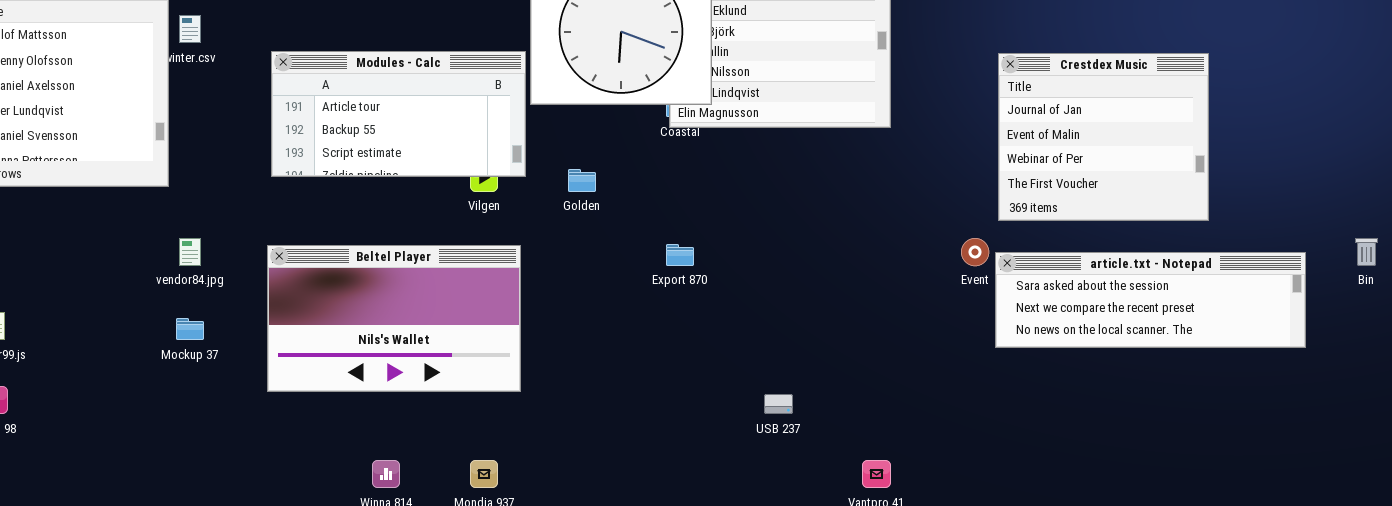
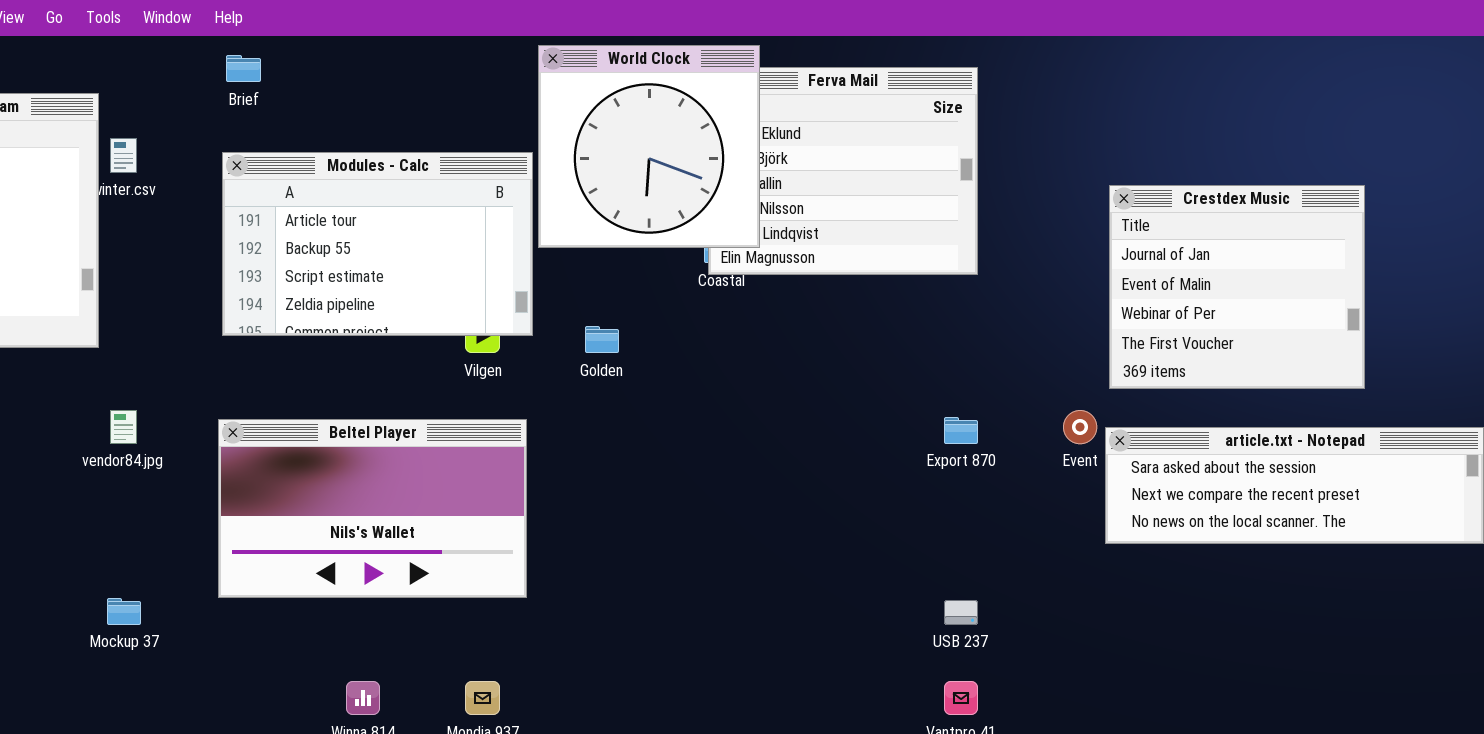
Modules - Calc: [271,51,526,177] -> [222,152,533,336], resized
Export 870: [666,244,694,266] -> [944,417,978,444], moved
Mockup 37: [176,318,204,340] -> [107,598,141,625], moved
USB 237: [764,394,793,414] -> [944,600,978,625], moved

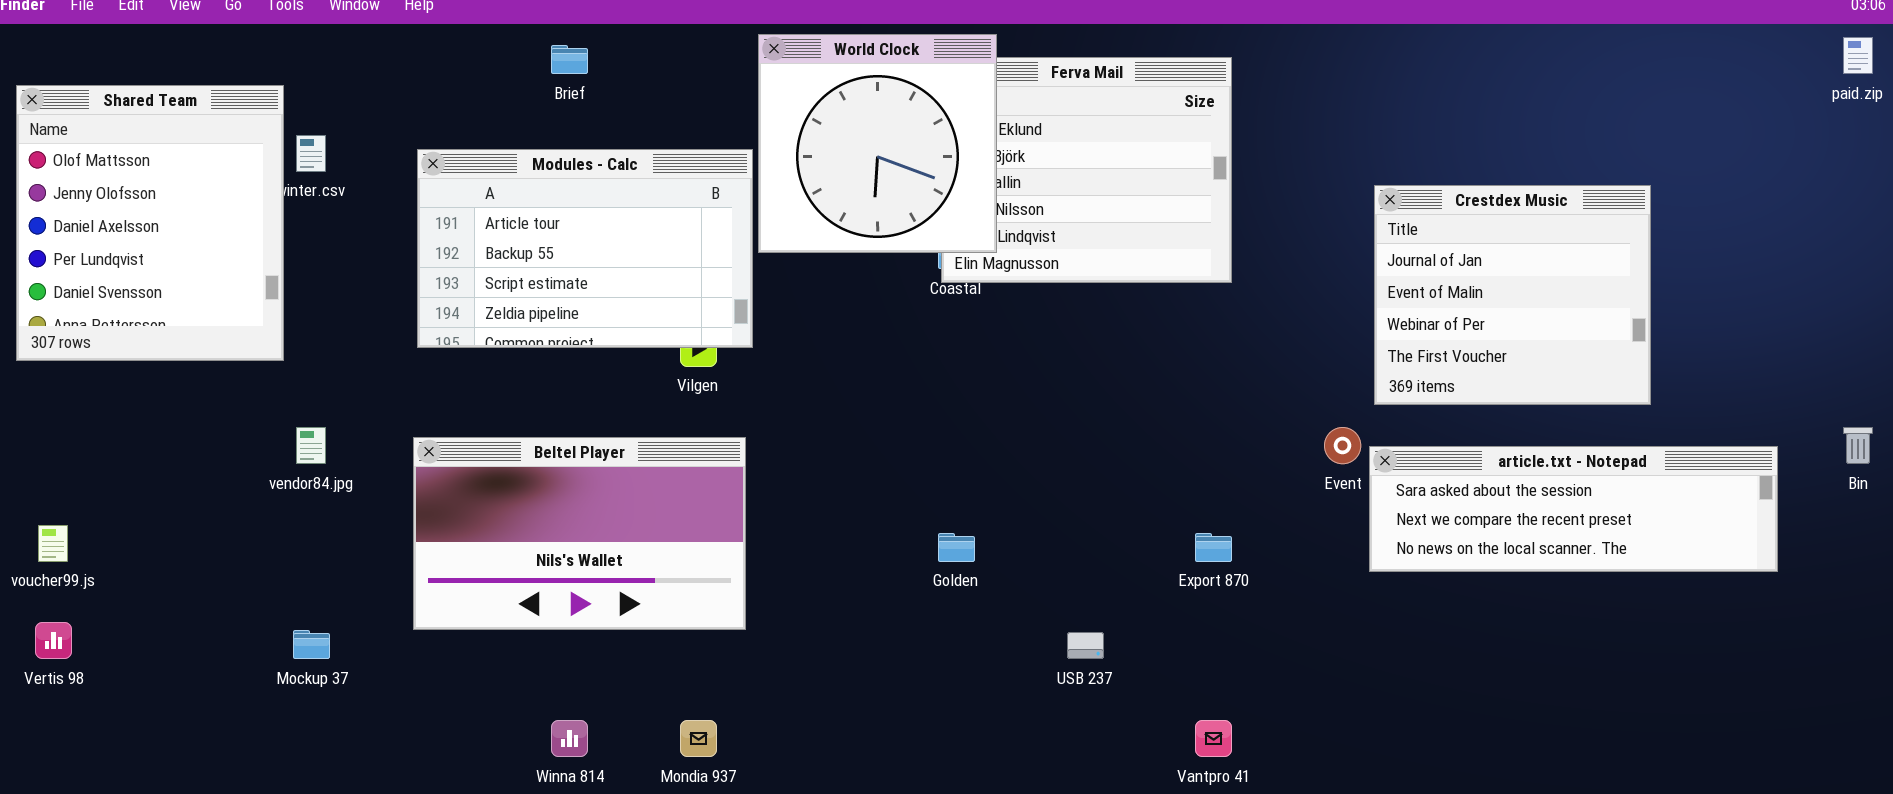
Brief: [226,55,261,82] -> [551,45,588,74], moved
Golden: [585,326,619,353] -> [938,533,975,562], moved
Export 870: [944,417,978,444] -> [1195,533,1232,562], moved
USB 237: [944,600,978,625] -> [1067,632,1104,659], moved

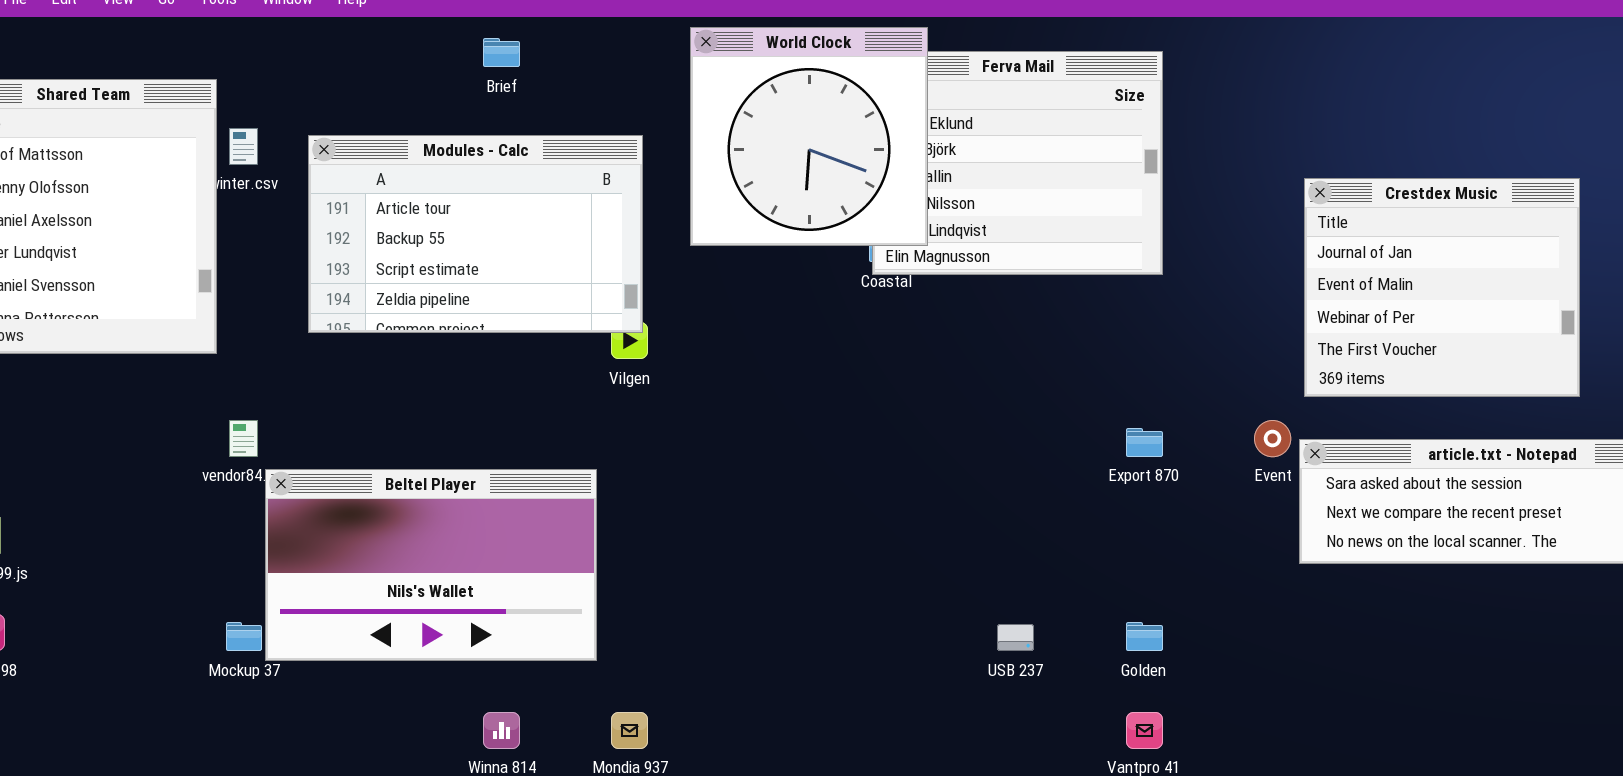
Modules - Calc: [417,149,753,348] -> [308,135,643,333], moved
Beltel Player: [413,437,746,630] -> [265,469,597,661], moved
Golden: [938,533,975,562] -> [1126,622,1163,651], moved
Export 870: [1195,533,1232,562] -> [1126,428,1163,457], moved

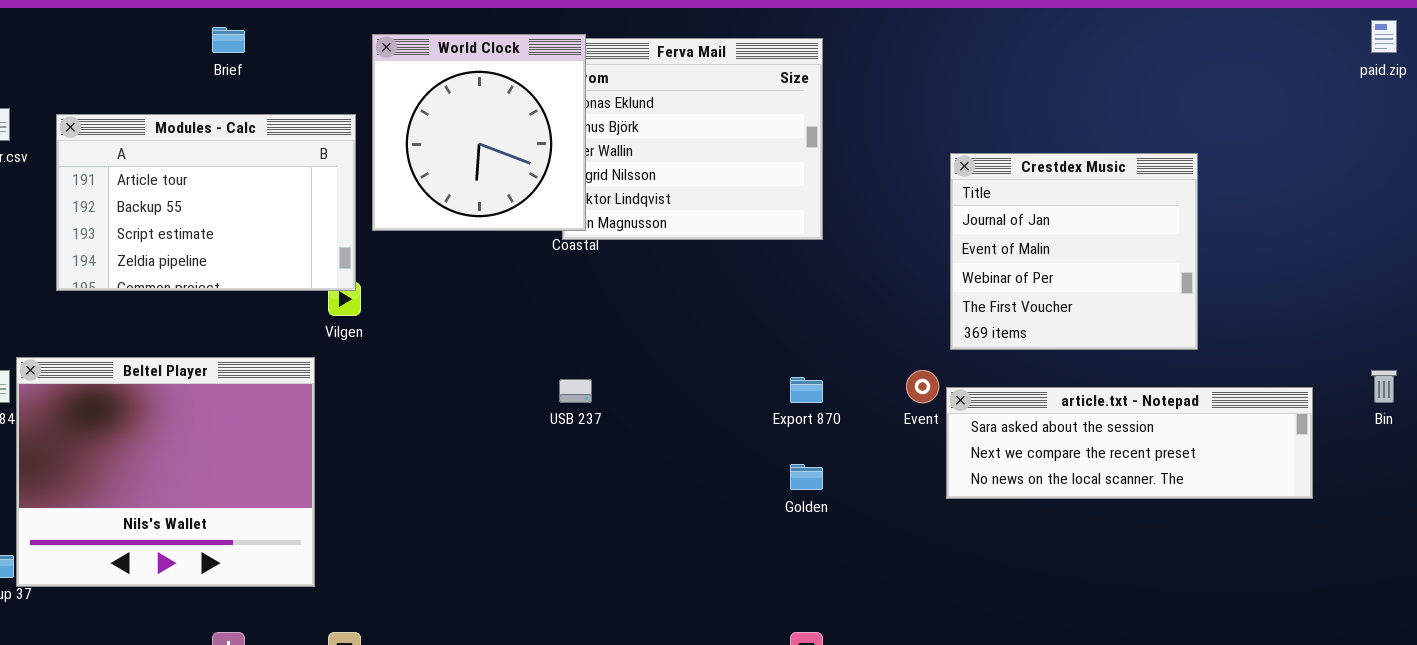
World Clock: [690,27,928,246] -> [372,34,586,231], moved
Beltel Player: [265,469,597,661] -> [16,357,315,587], resized
Golden: [1126,622,1163,651] -> [790,464,823,490], moved
USB 237: [997,624,1034,651] -> [559,379,592,403], moved

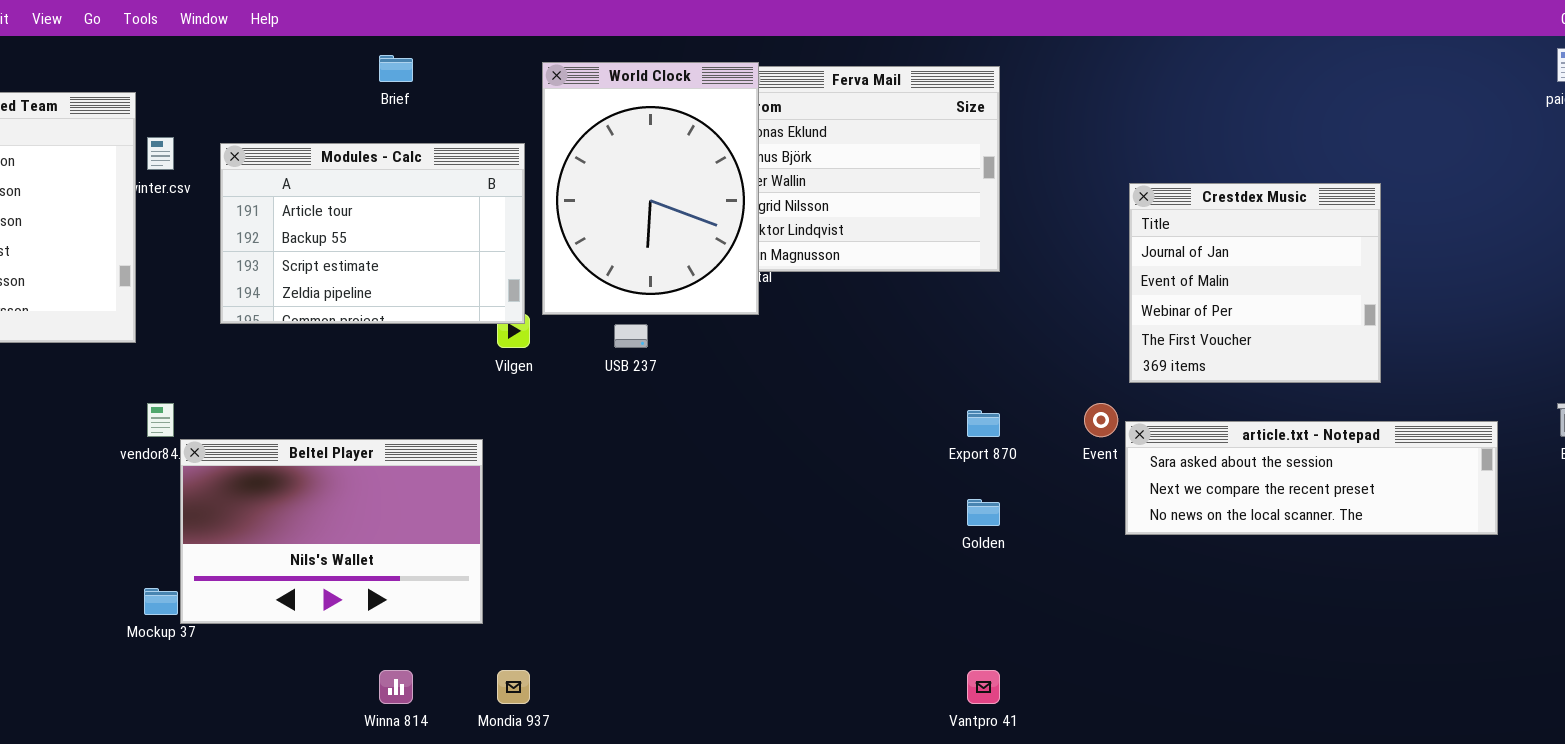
World Clock: [372,34,586,231] -> [542,62,759,315], resized
Beltel Player: [16,357,315,587] -> [180,439,483,624], resized
USB 237: [559,379,592,403] -> [614,324,648,348], moved

